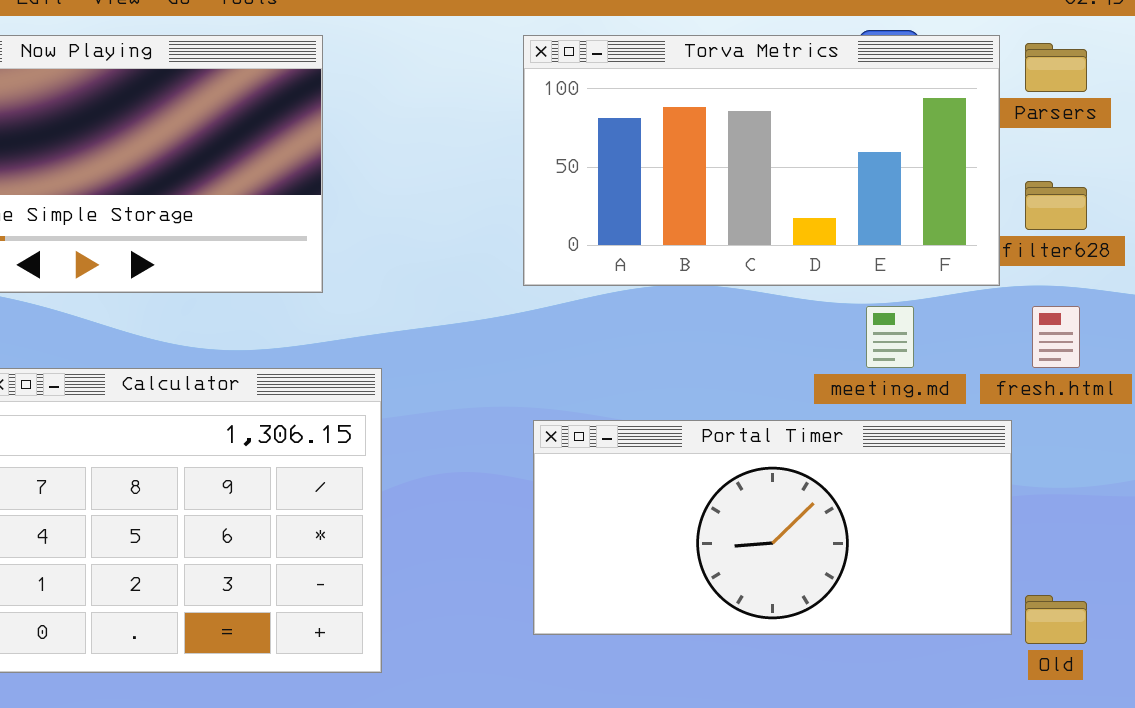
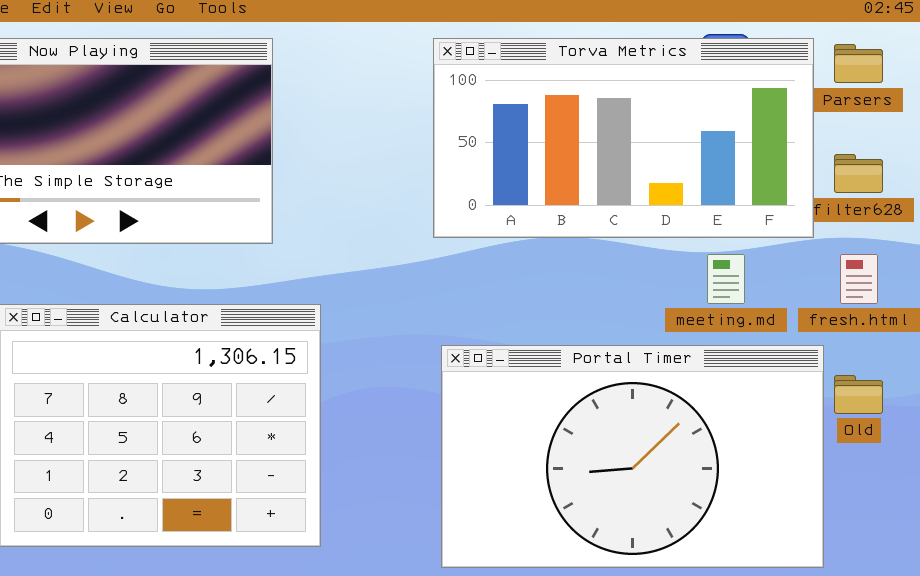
Portal Timer: [533,420,1012,635] -> [441,345,824,568], resized
Old: [1025,595,1087,644] -> [834,375,883,414], moved

